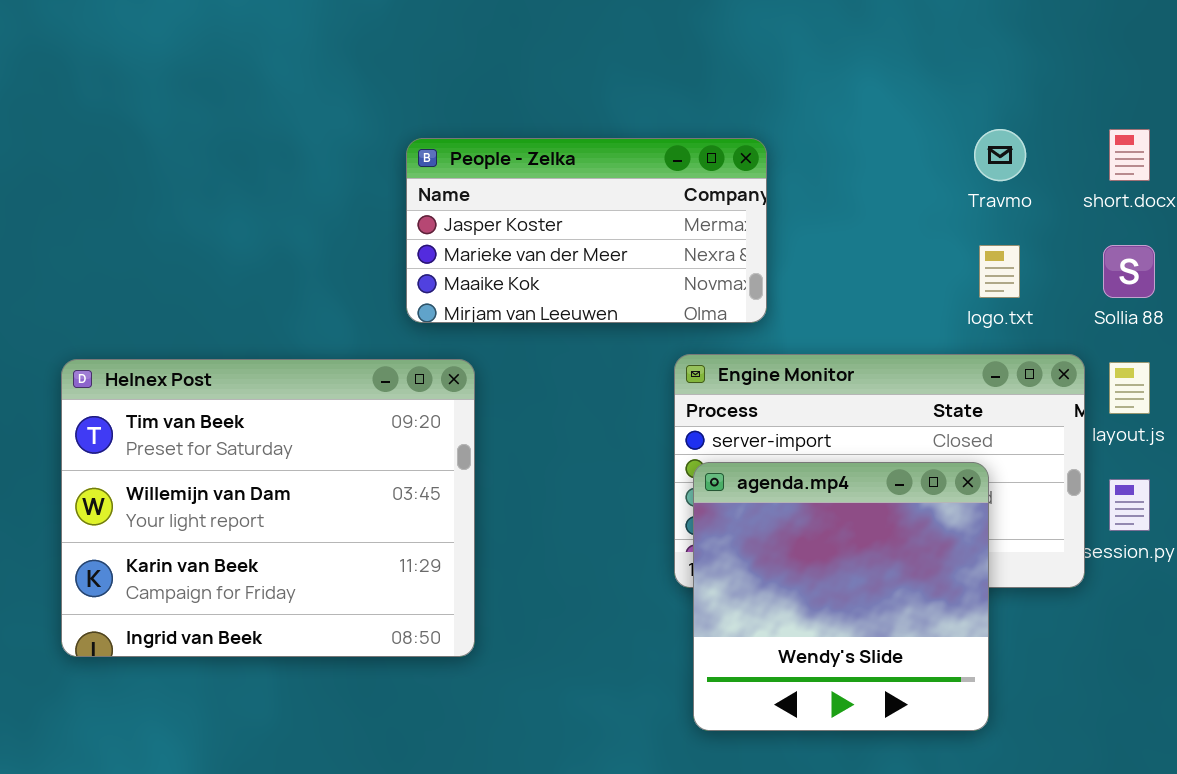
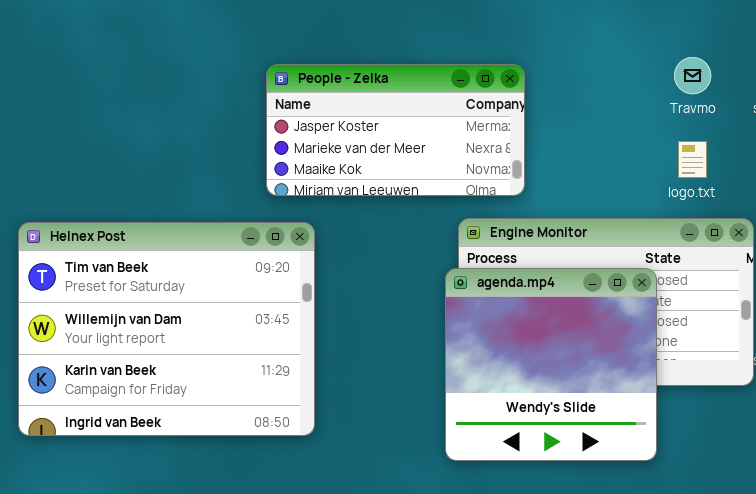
agenda.mp4: [693,462,989,731] -> [445,268,657,461], moved

